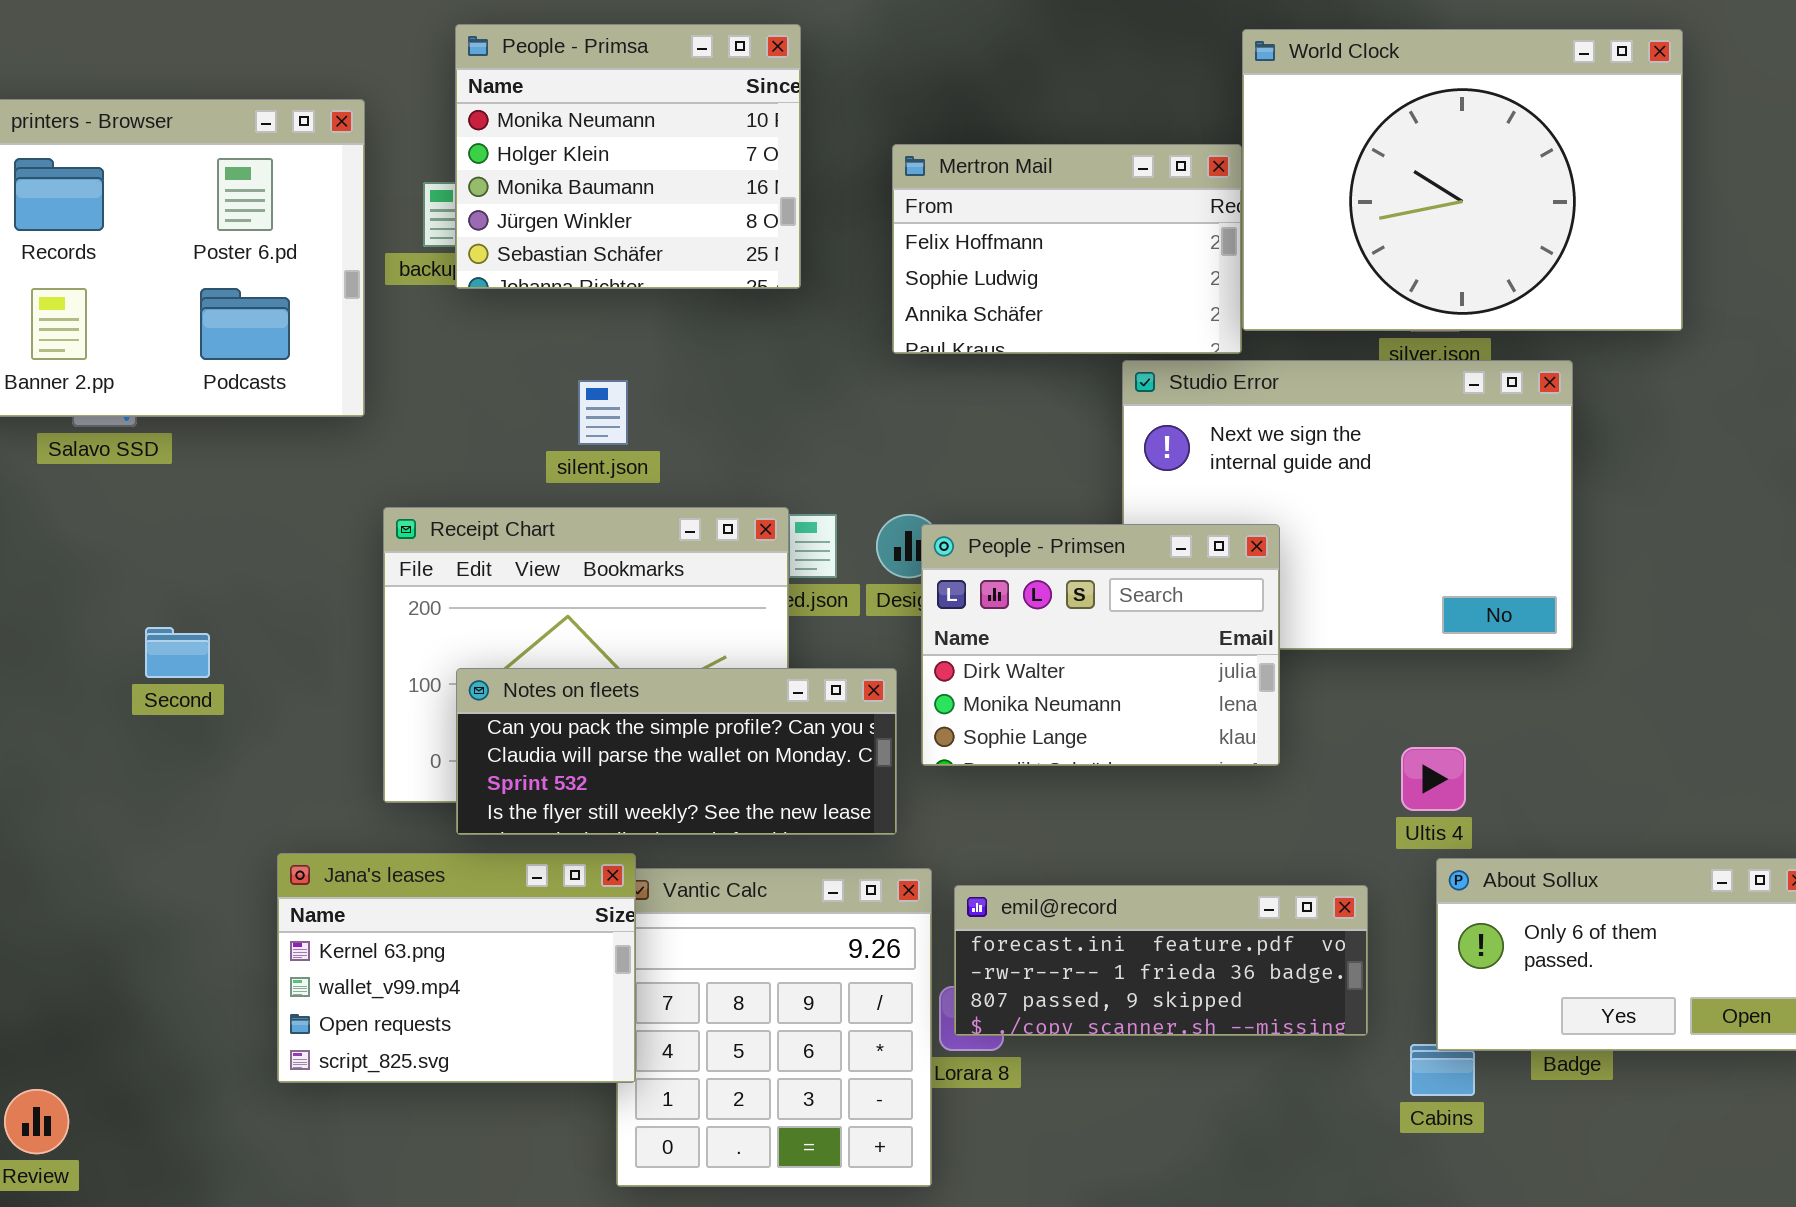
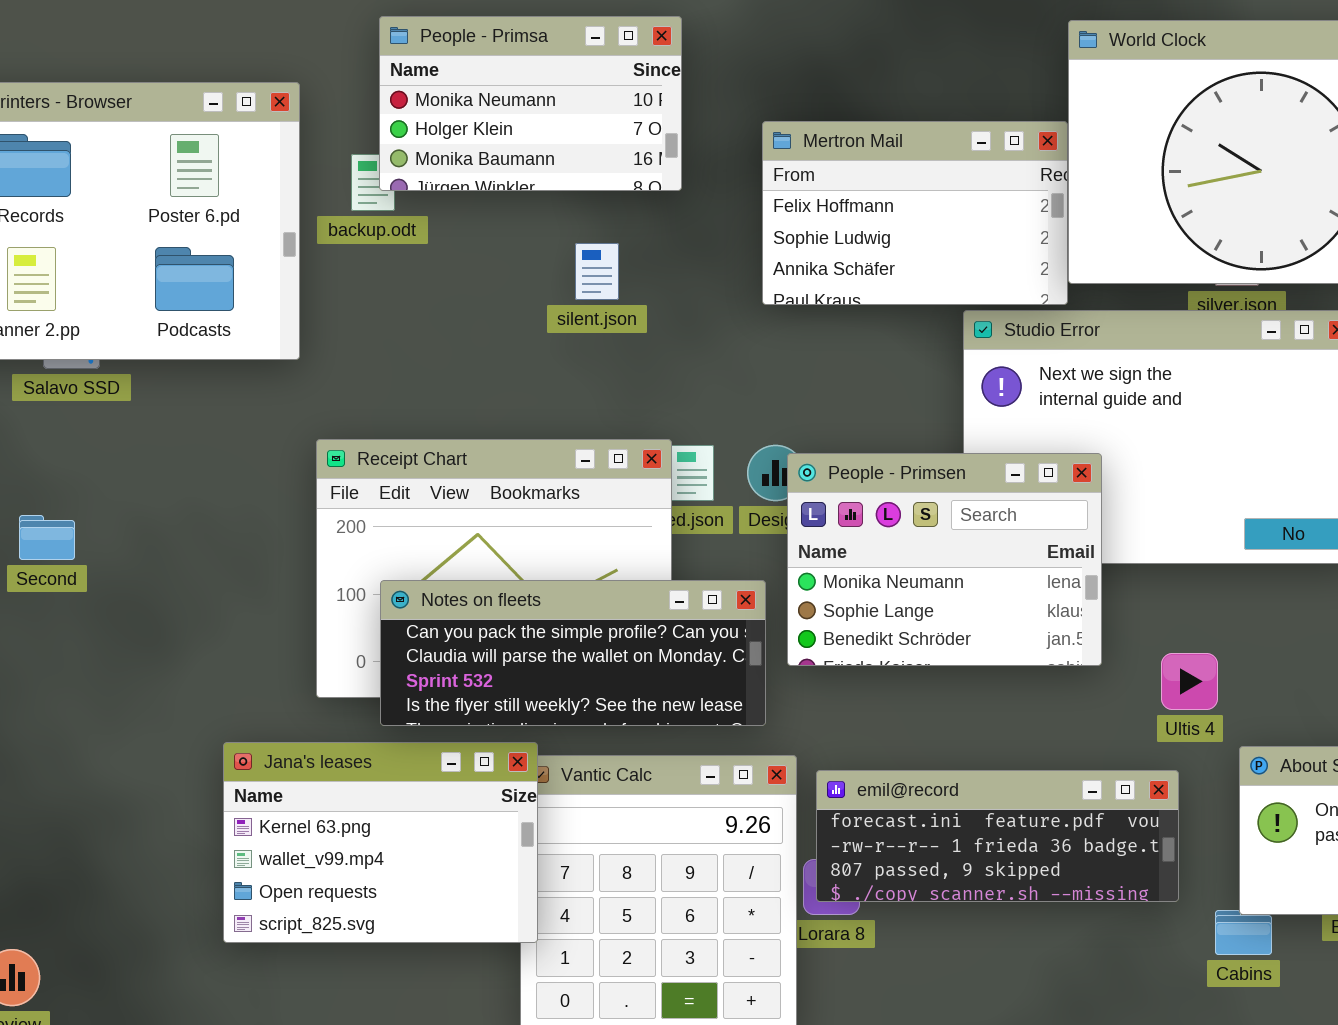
People - Primsa: [455,24,801,289] -> [379,16,682,191], resized
silent.json: [578,380,628,445] -> [575,243,619,300], moved
People - Primsen: [921,524,1280,766] -> [787,453,1102,666], scrolled down 1 row
Second: [145,627,210,678] -> [19,515,75,560], moved
Ultis 4: [1401,747,1466,811] -> [1161,653,1218,710], moved

